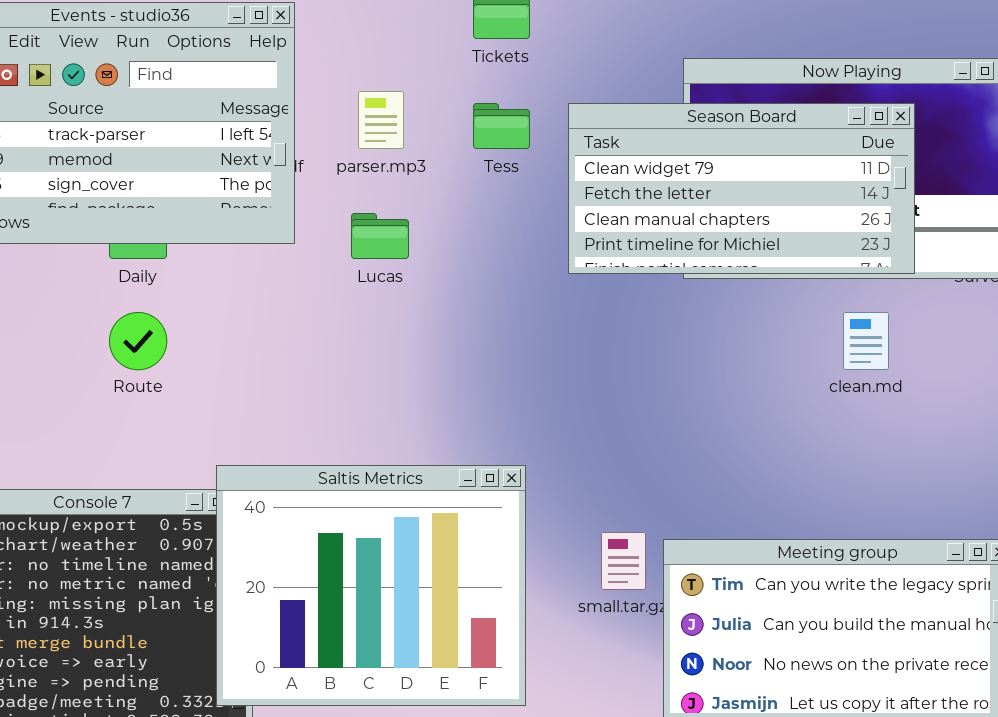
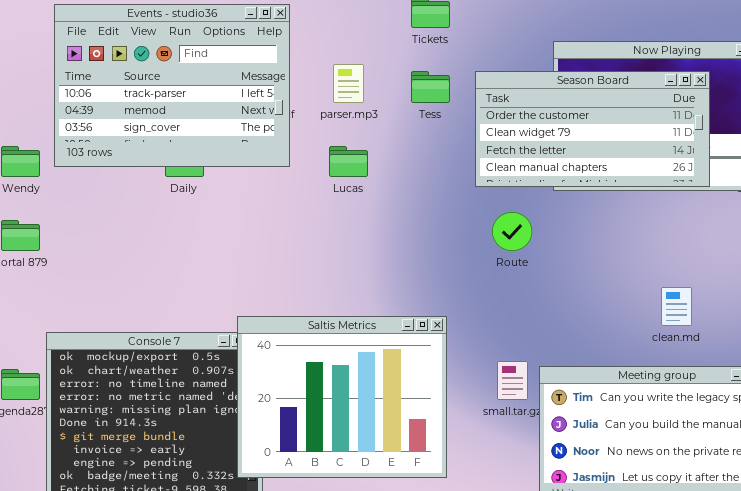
Season Board: [568,103,915,274] -> [475,71,710,187], scrolled up 1 row
Route: [109,312,167,370] -> [492,212,532,251], moved
clean.md: [843,312,889,370] -> [661,287,692,326], moved

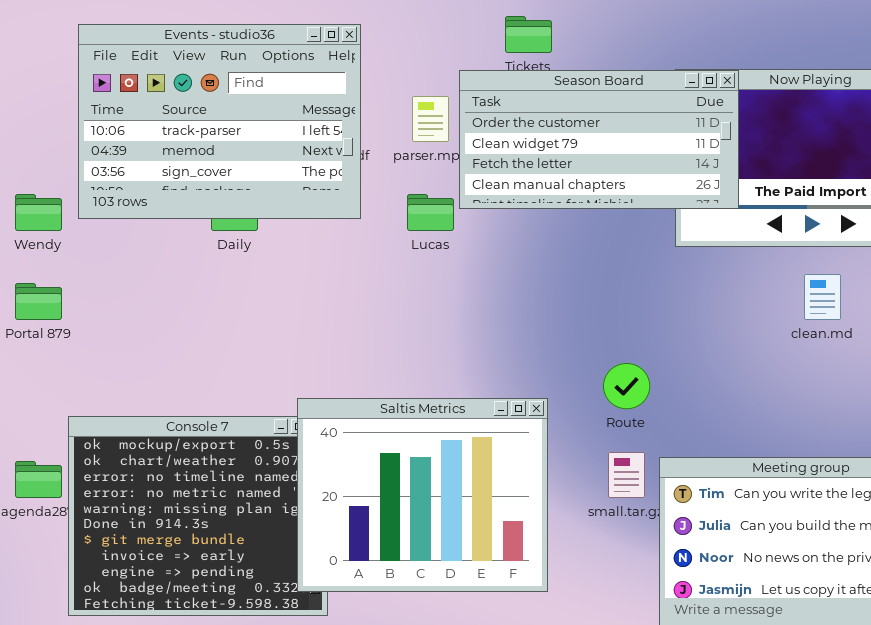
Season Board: [475,71,710,187] -> [459,70,739,209], moved
Route: [492,212,532,251] -> [603,363,650,409], moved
clean.md: [661,287,692,326] -> [804,274,841,320], moved

